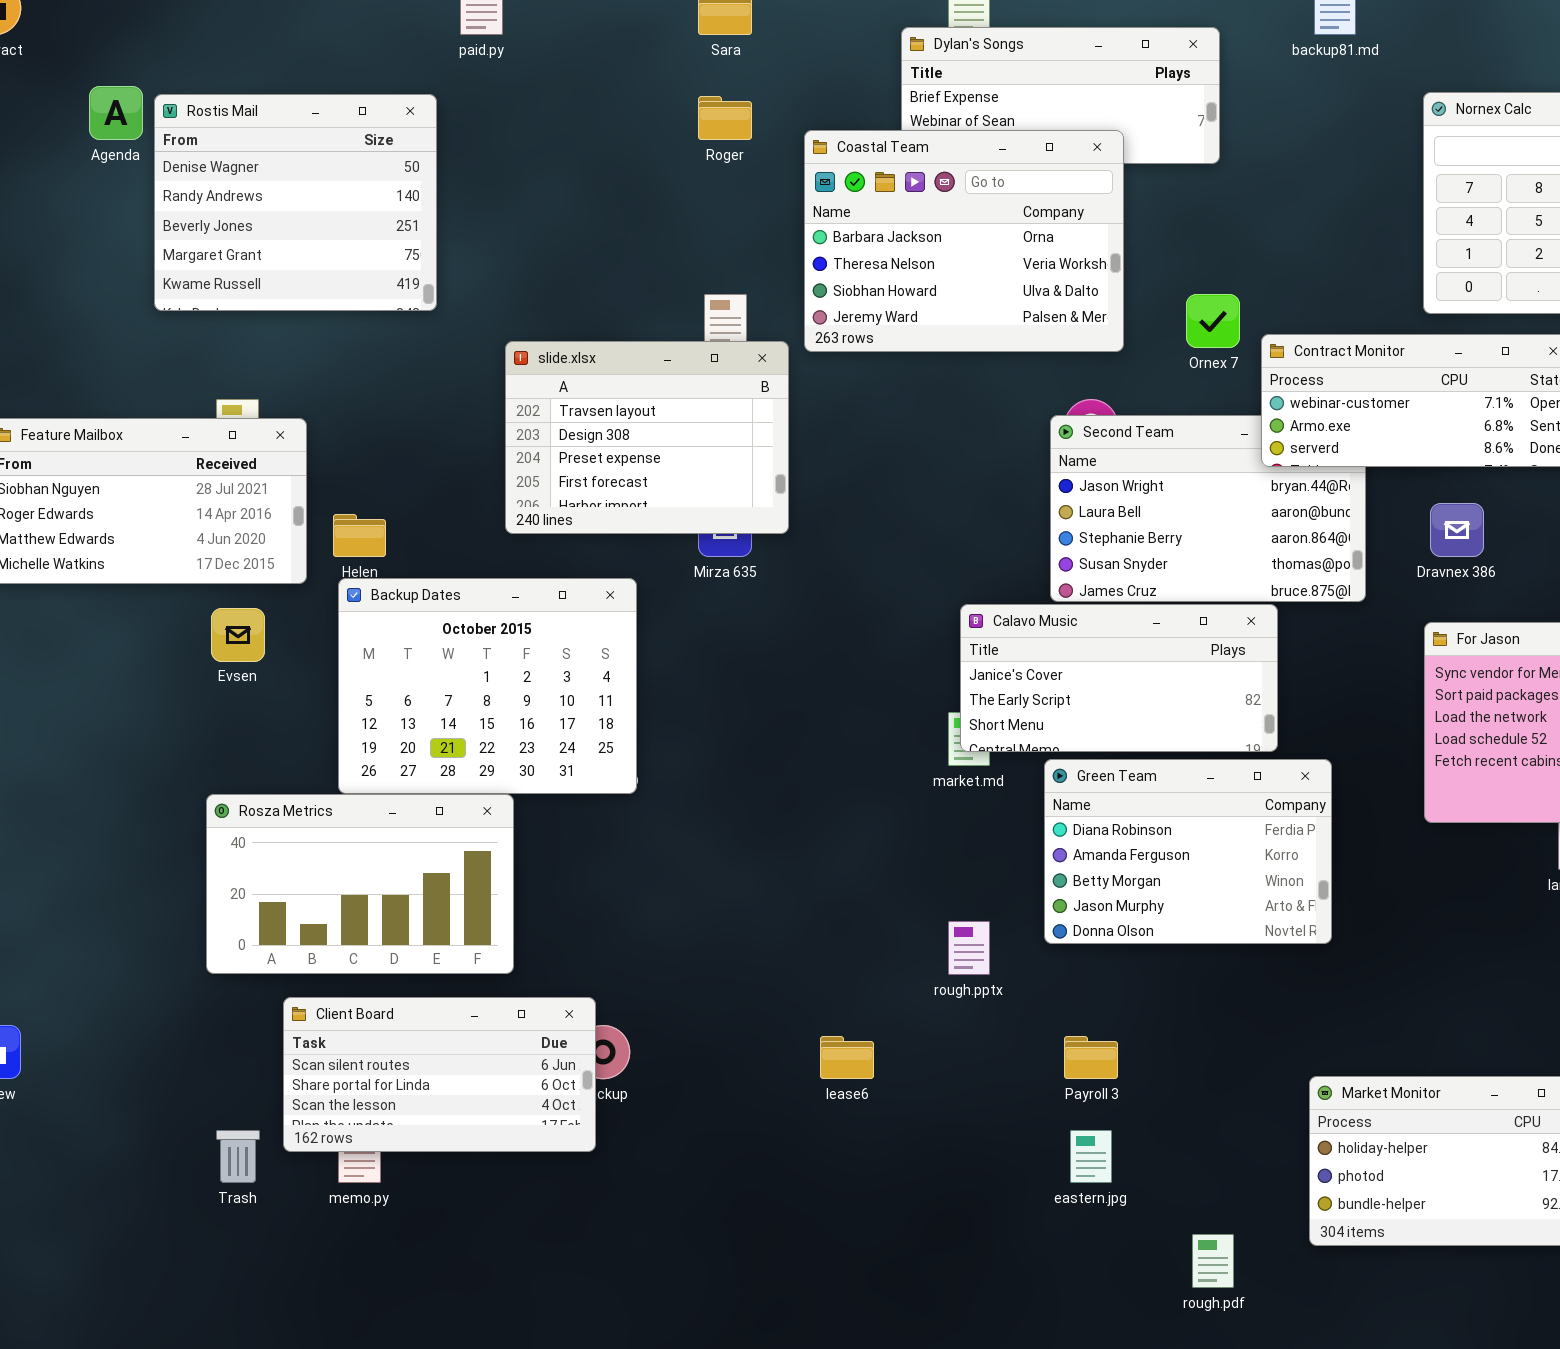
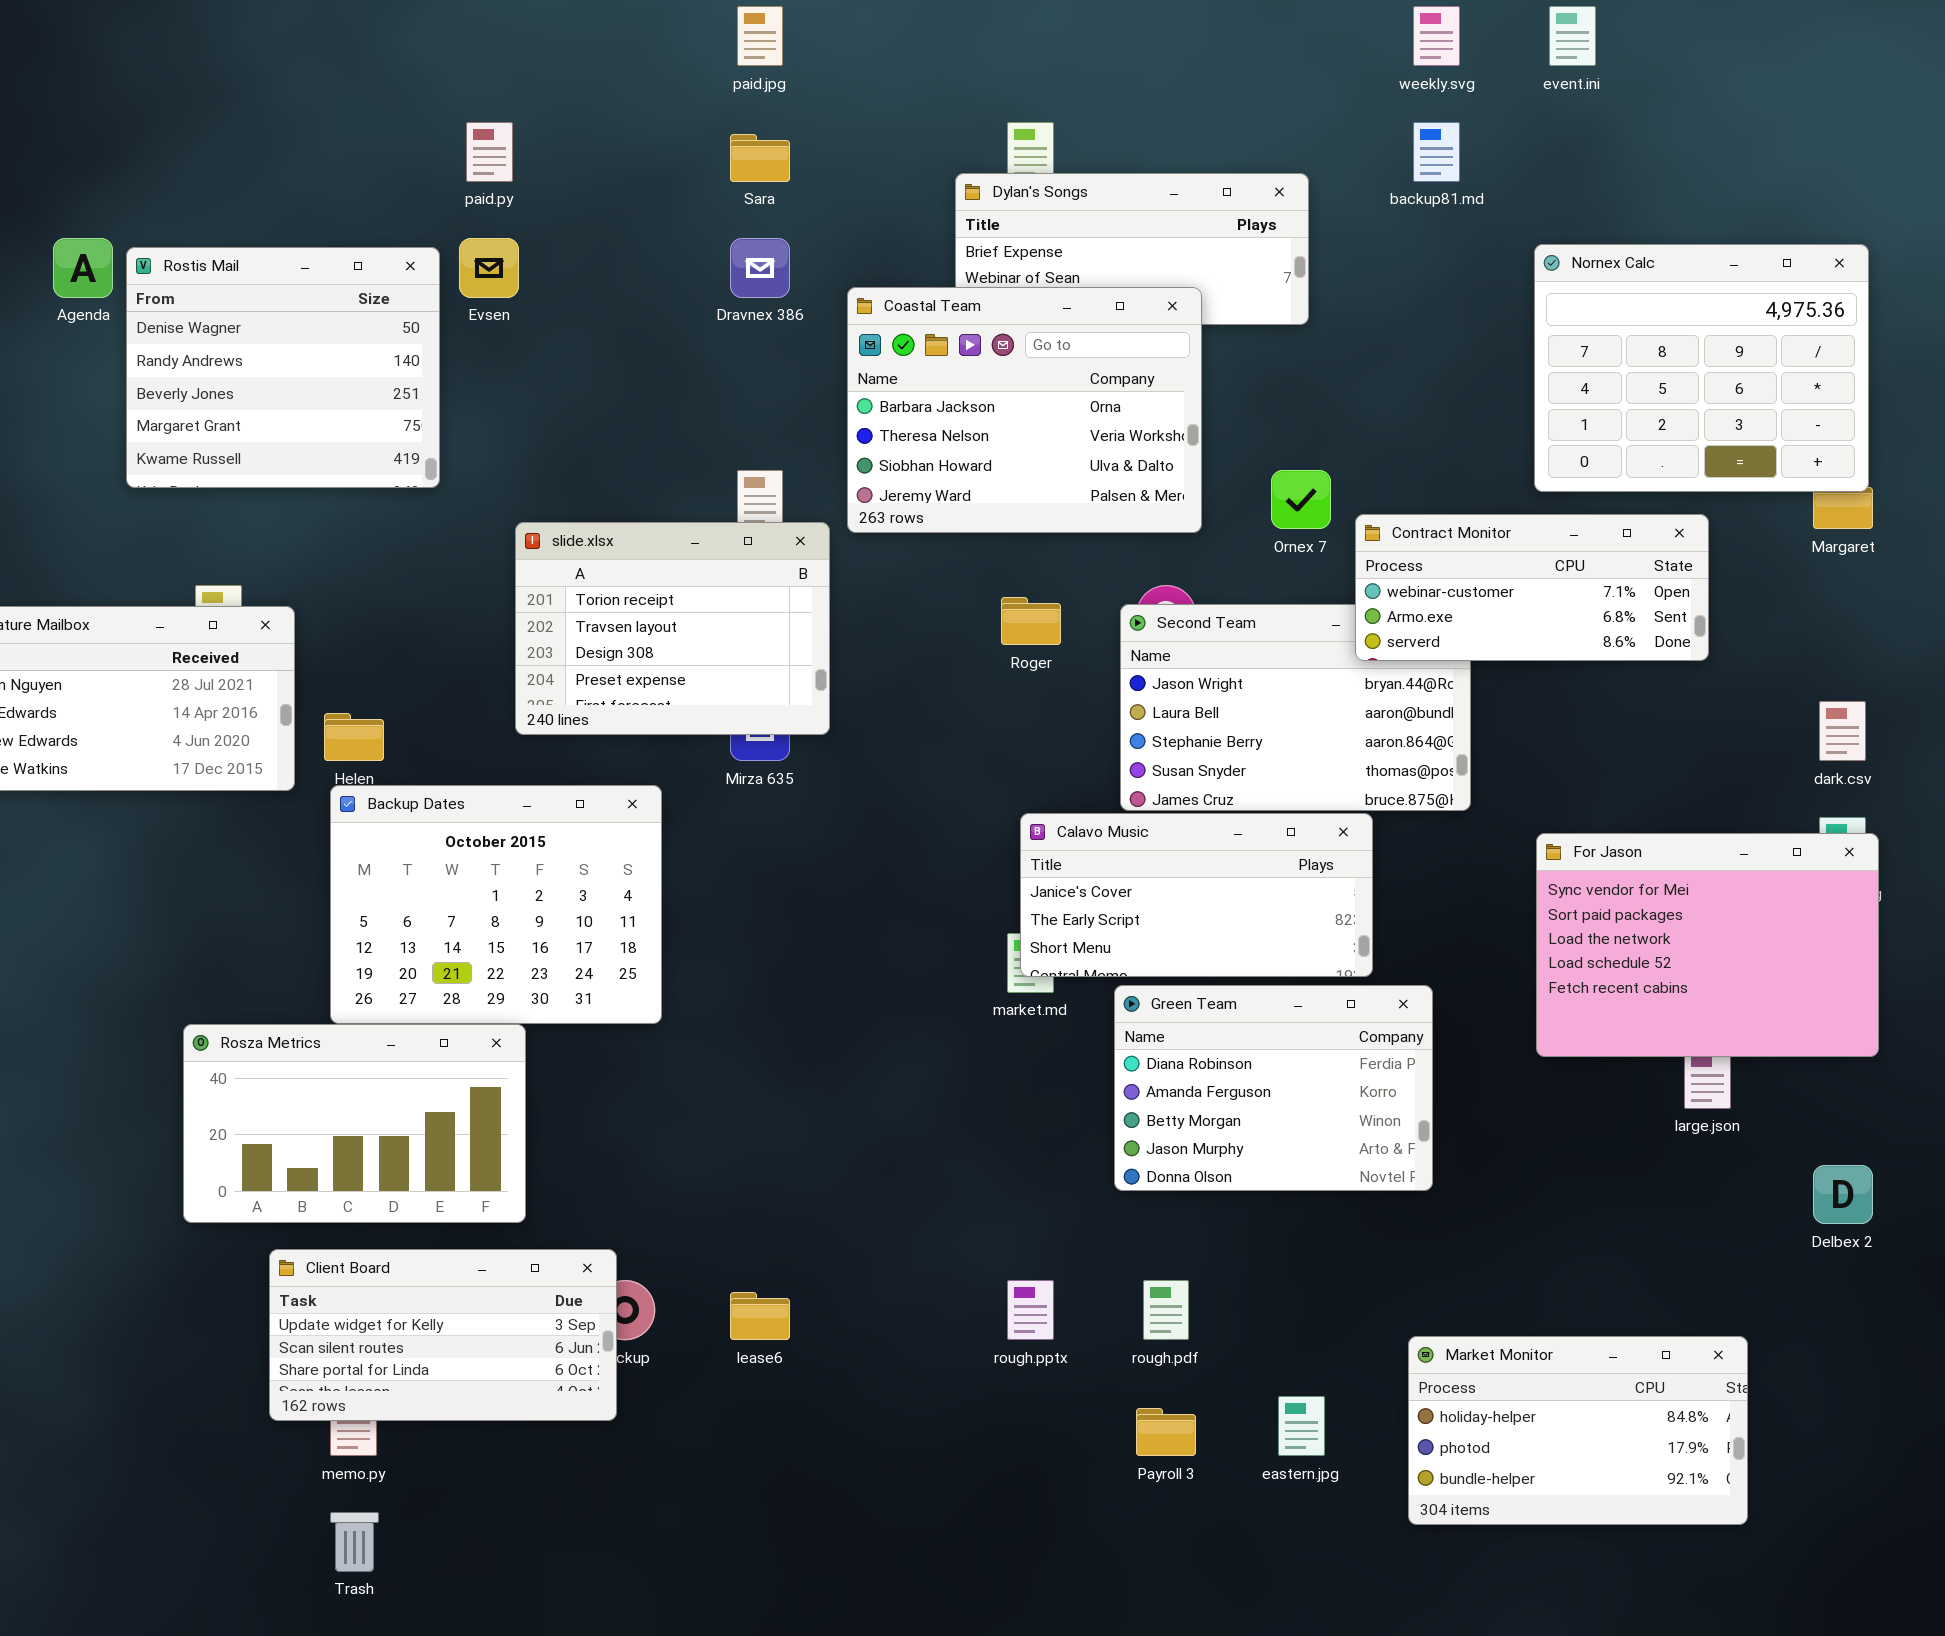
Roger: [698,96,752,140] -> [1001,597,1061,645], moved
slide.xlsx: [505,341,789,534] -> [515,522,830,735], scrolled up 1 row
Dravnex 386: [1430,503,1484,557] -> [730,238,790,298], moved
Evsen: [211,608,265,662] -> [459,238,519,298], moved
rough.pptx: [948,921,990,975] -> [1007,1280,1054,1340], moved
Client Board: [283,997,596,1152] -> [269,1249,617,1421], scrolled up 1 row
lease6: [820,1036,874,1079] -> [730,1292,790,1340], moved
Payroll 3: [1064,1036,1118,1079] -> [1136,1408,1196,1456], moved
Trash: [216,1130,260,1183] -> [330,1512,379,1572], moved
eastern.jpg: [1070,1130,1112,1183] -> [1278,1396,1325,1456], moved
rough.pdf: [1192,1234,1234,1288] -> [1143,1280,1189,1340], moved

